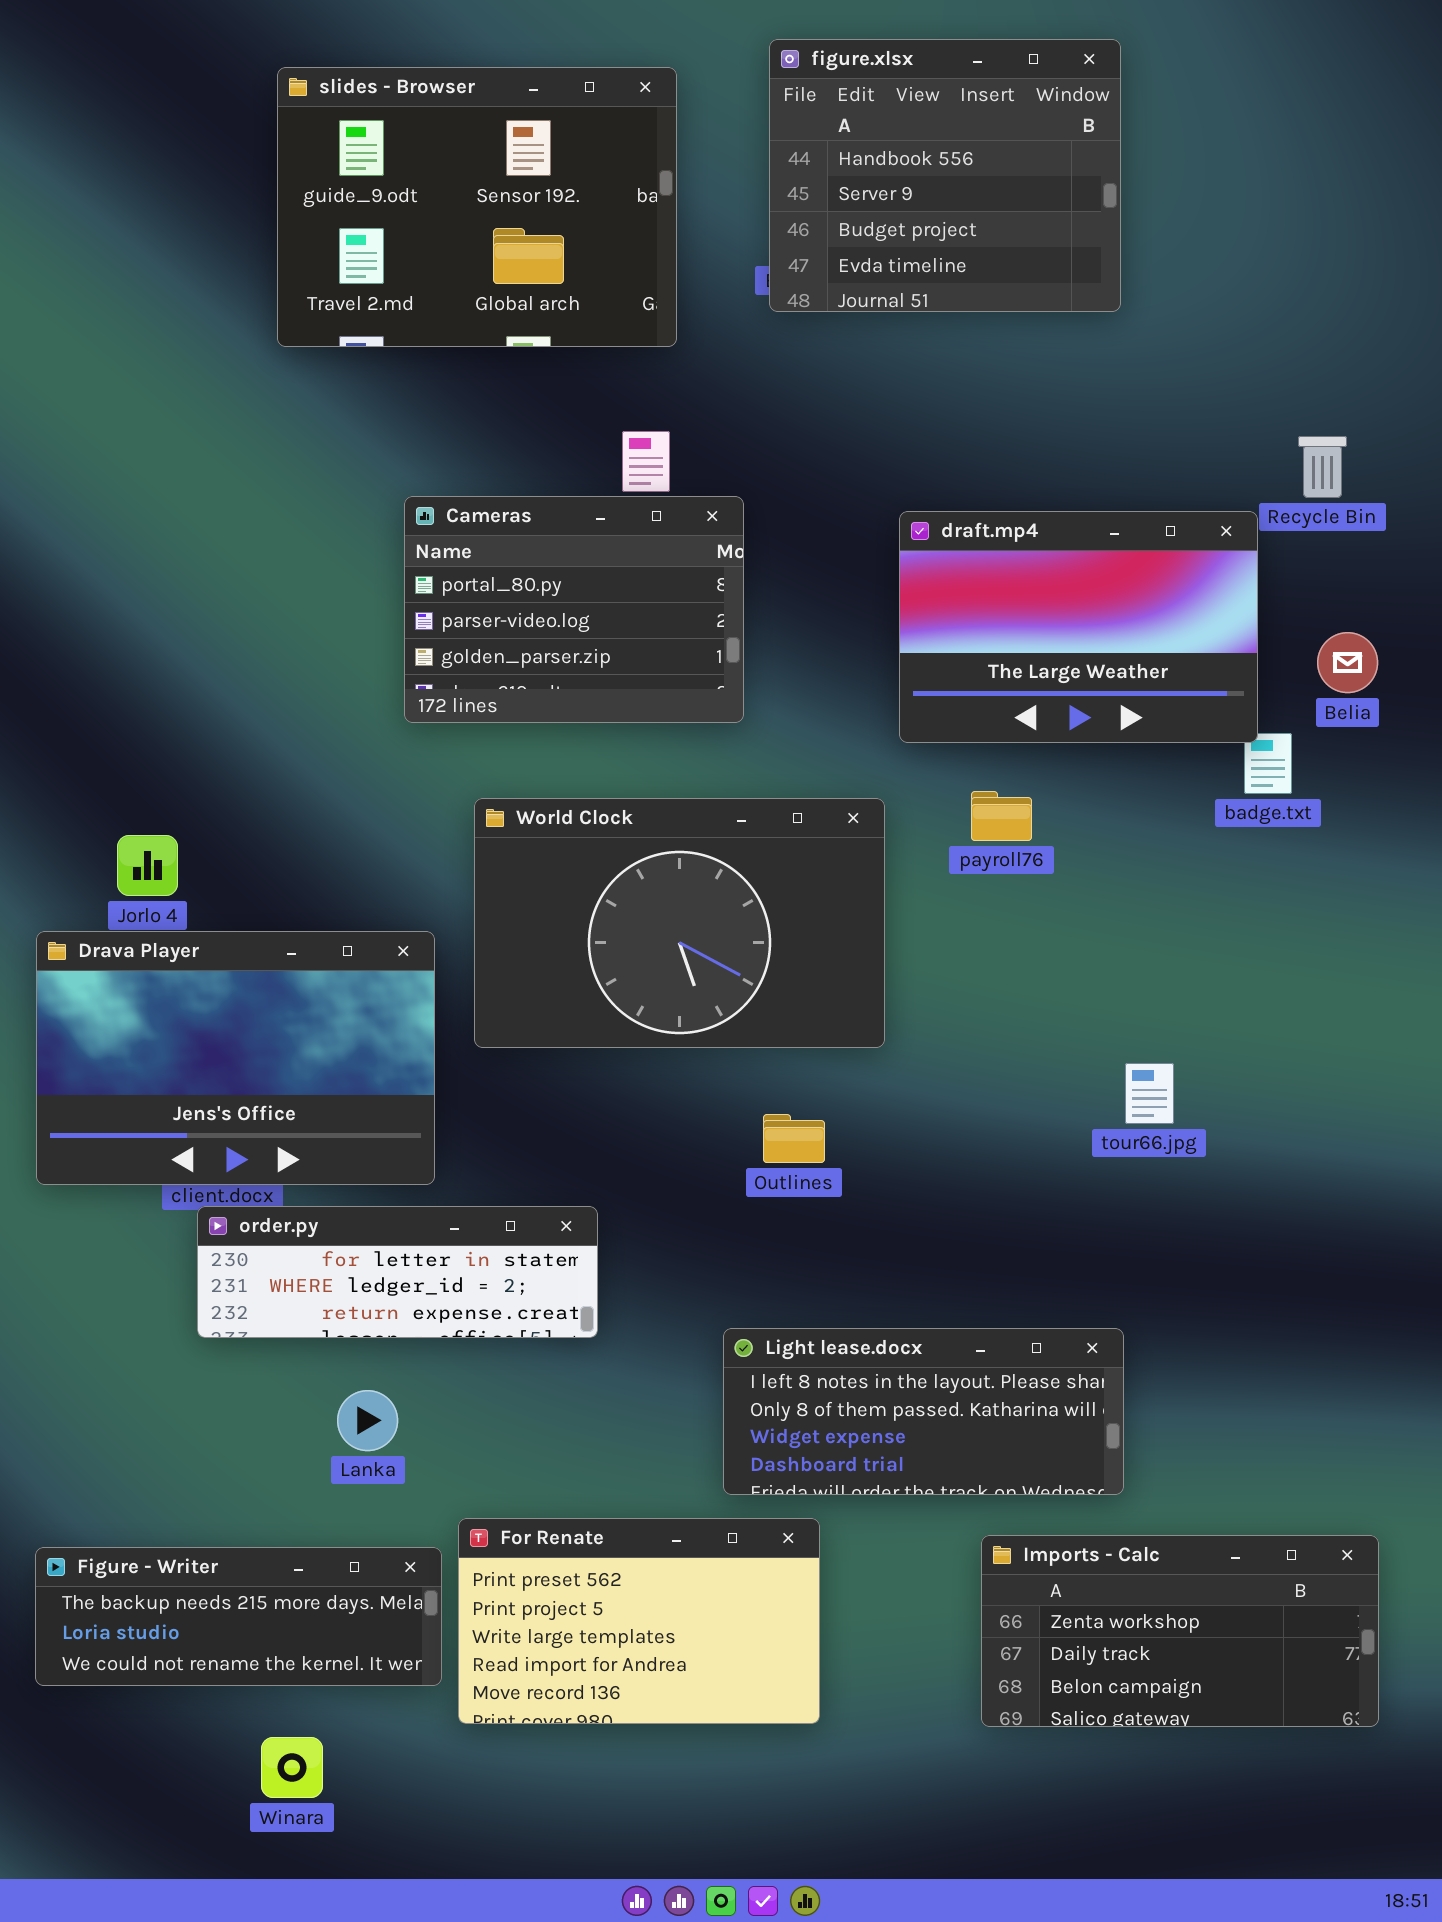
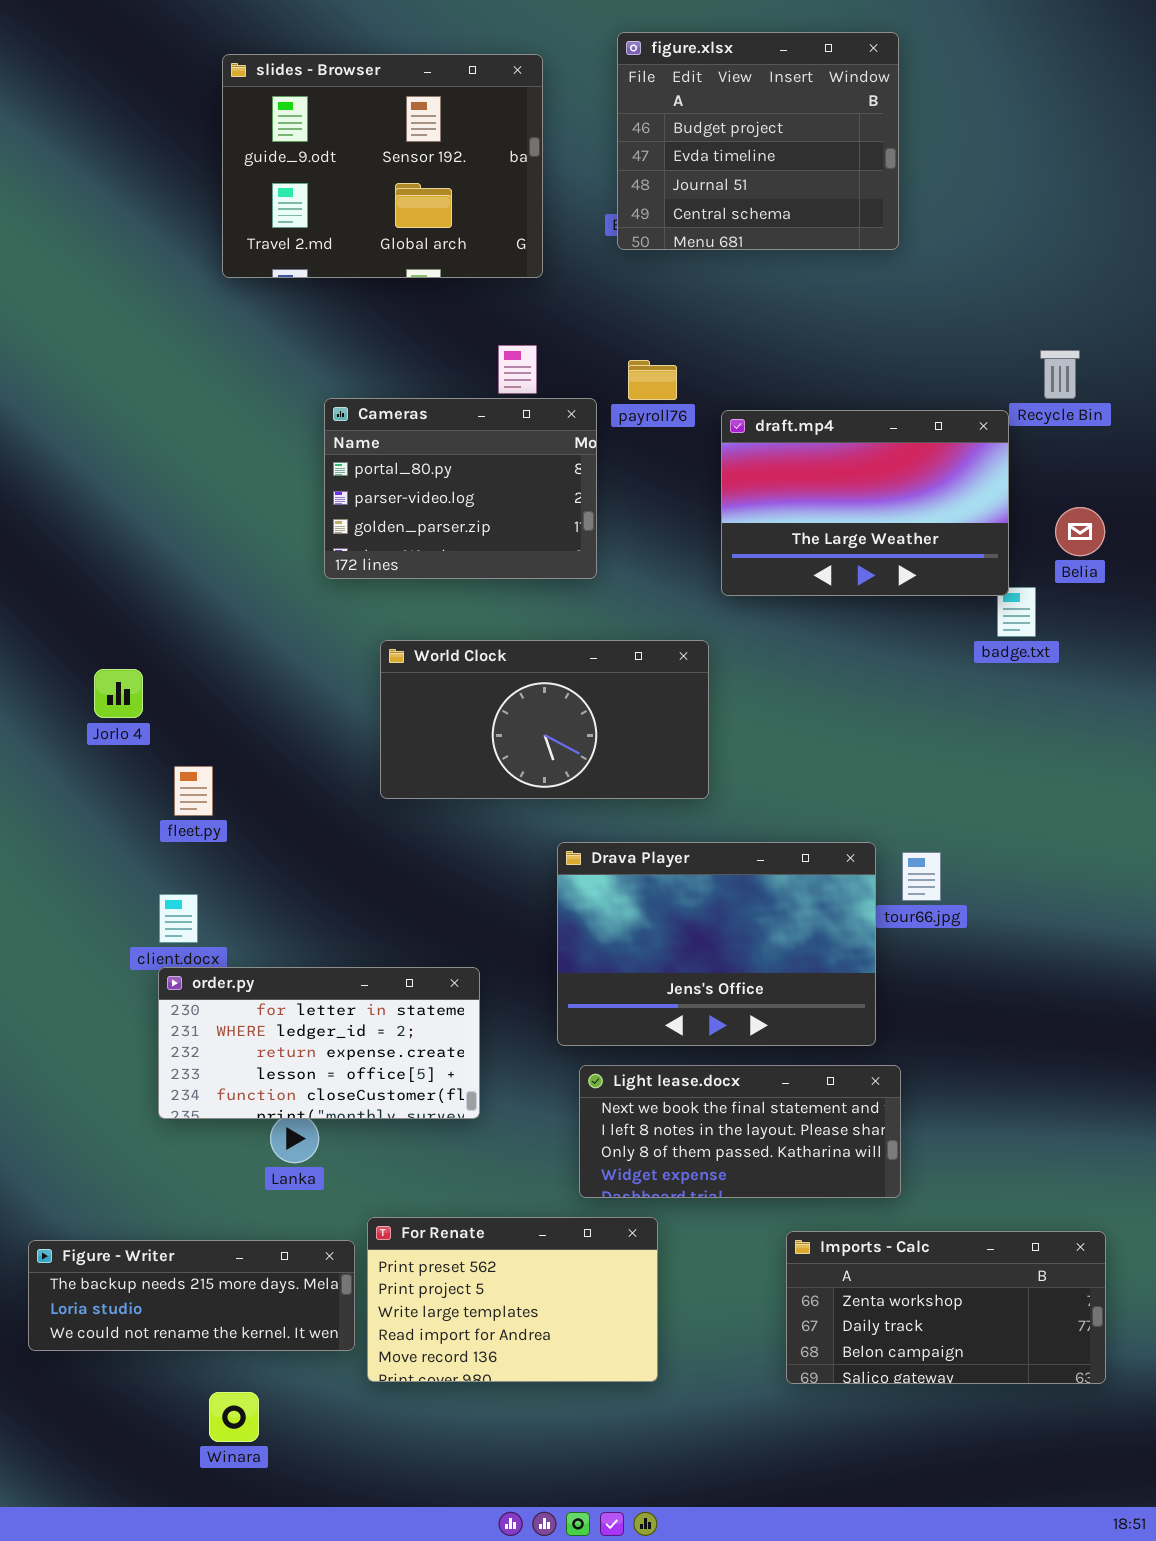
figure.xlsx: [769,39,1121,312] -> [617,32,899,250], scrolled down 2 rows
payroll76: [971,791,1032,841] -> [628,360,677,400], moved
World Clock: [474,798,885,1048] -> [380,640,709,799], resized
Drava Player: [36,931,435,1185] -> [557,842,876,1046], moved
order.py: [197,1206,598,1338] -> [158,967,480,1119], resized
Light lease.docx: [723,1328,1124,1495] -> [579,1065,901,1198], scrolled up 1 row

